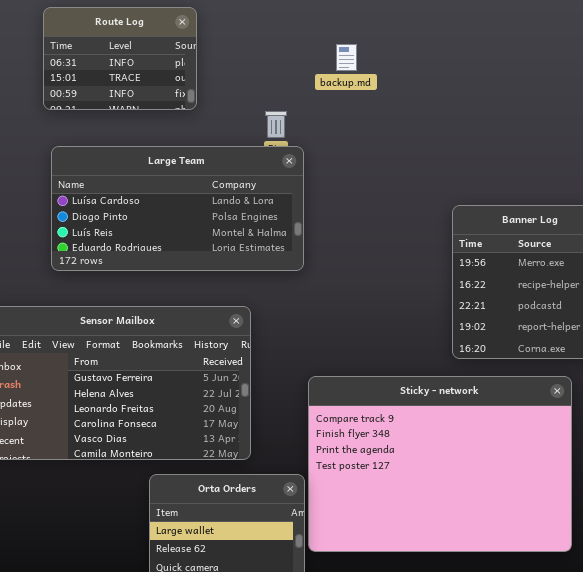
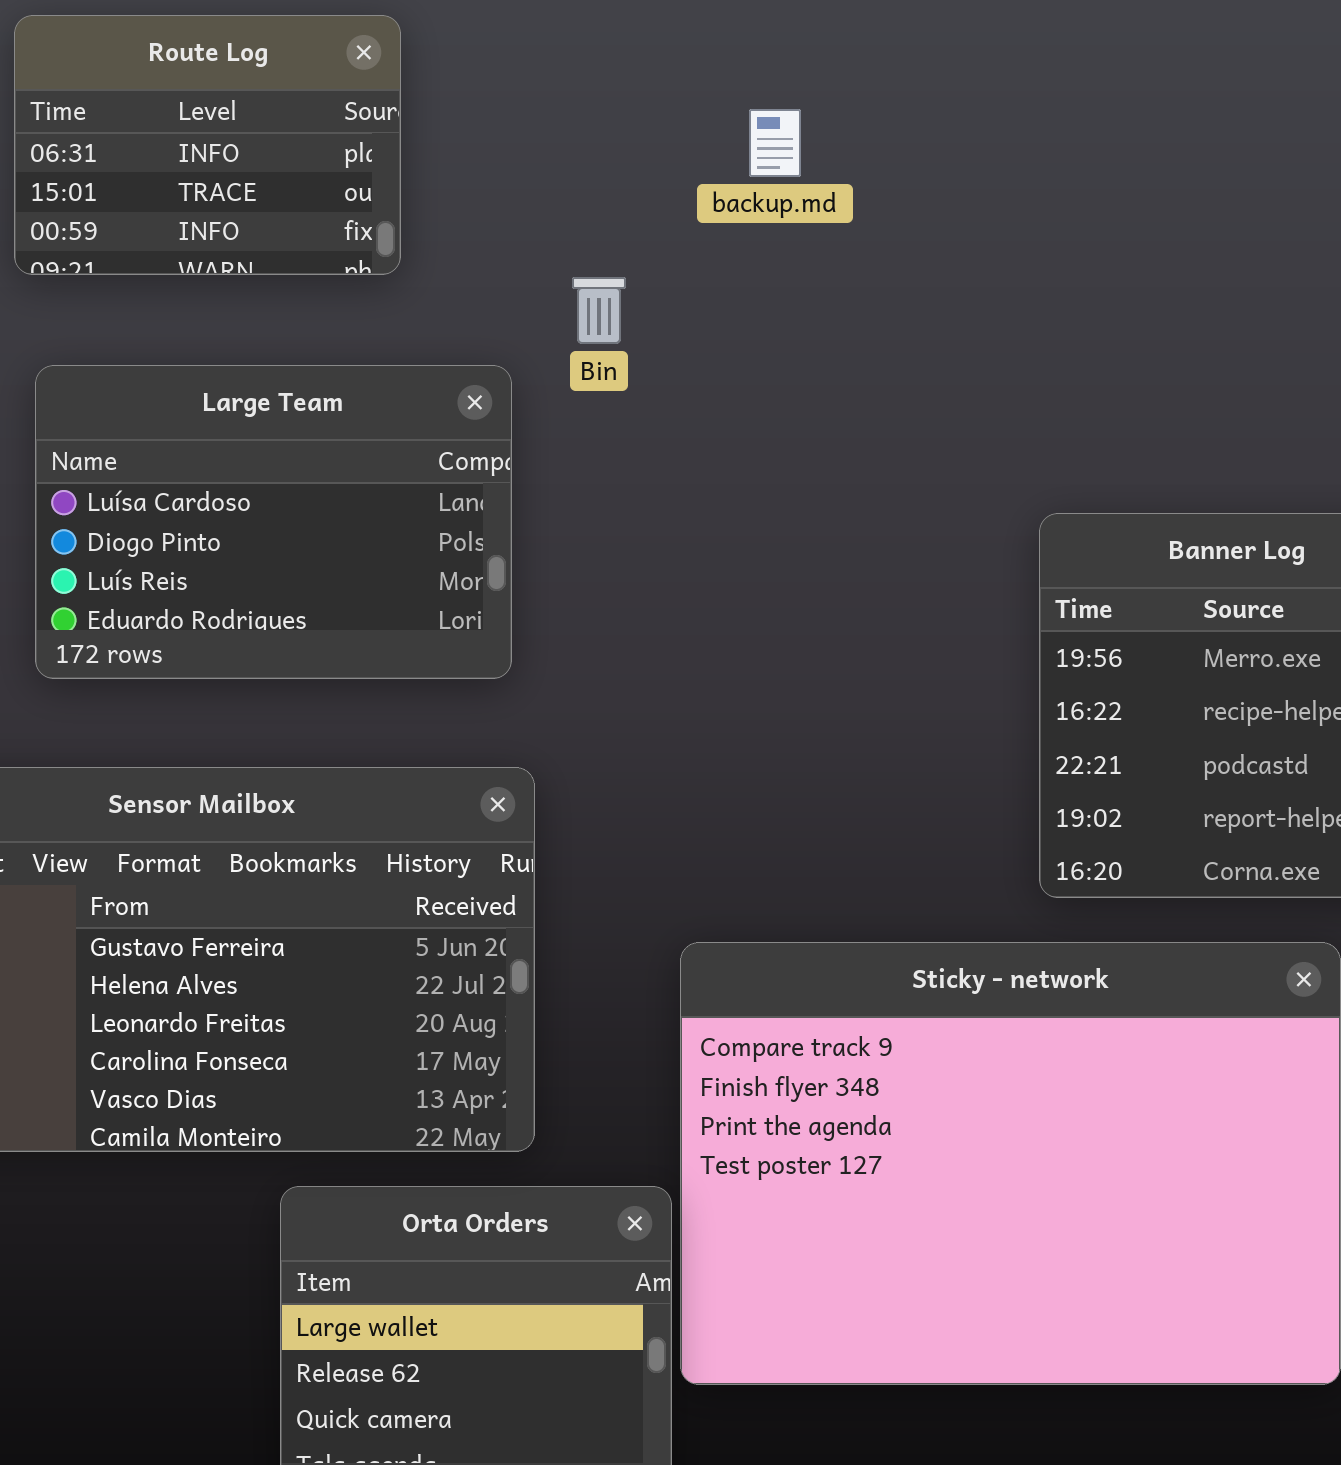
Large Team: [51,146,304,271] -> [35,365,512,679], resized

